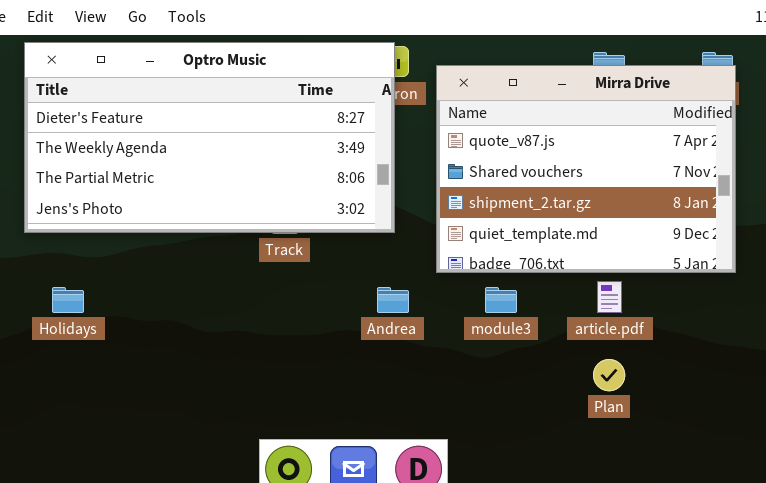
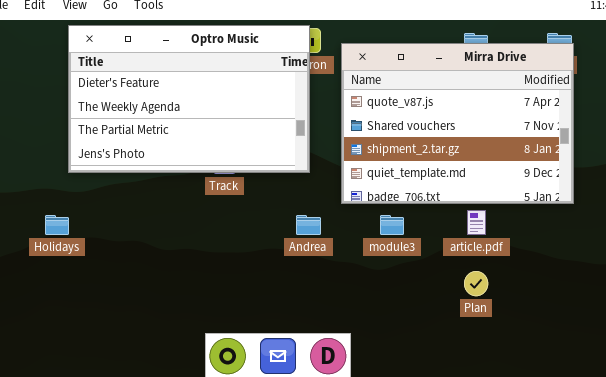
Optro Music: [24,42,395,233] -> [68,25,310,173], resized

